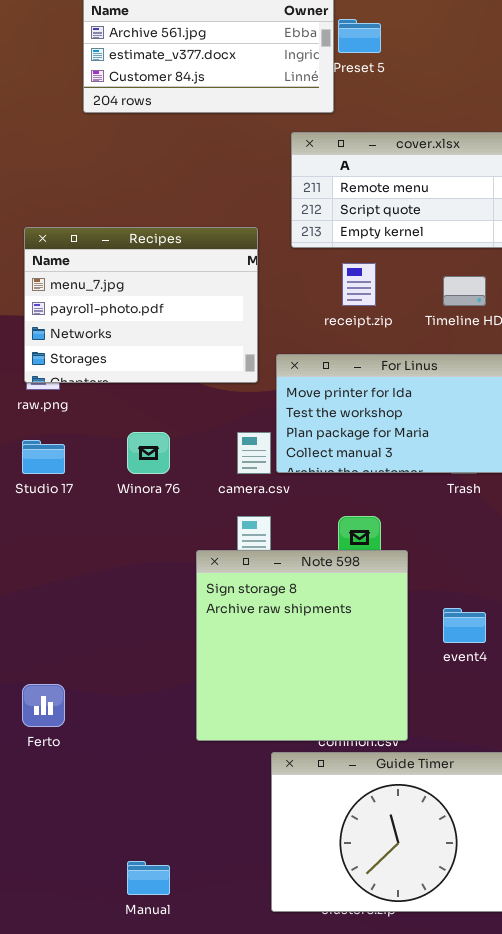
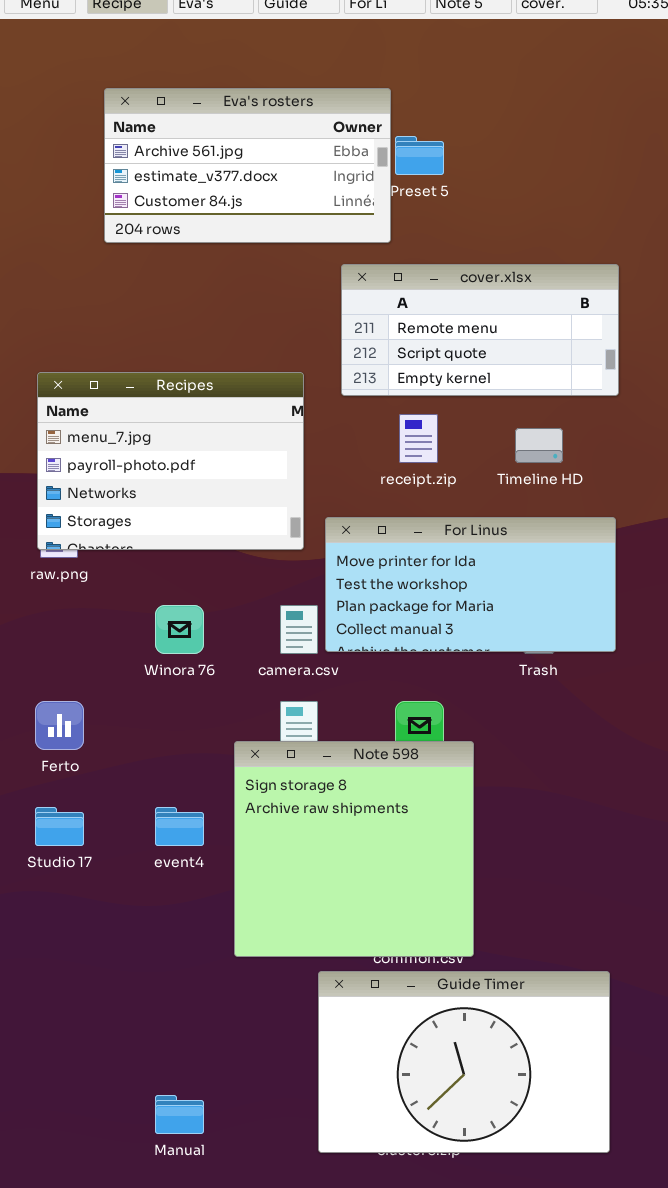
Studio 17: [22,440,65,474] -> [35,807,84,846], moved
event4: [443,608,486,643] -> [155,807,204,846], moved
Ferto: [22,684,65,727] -> [35,701,84,750], moved

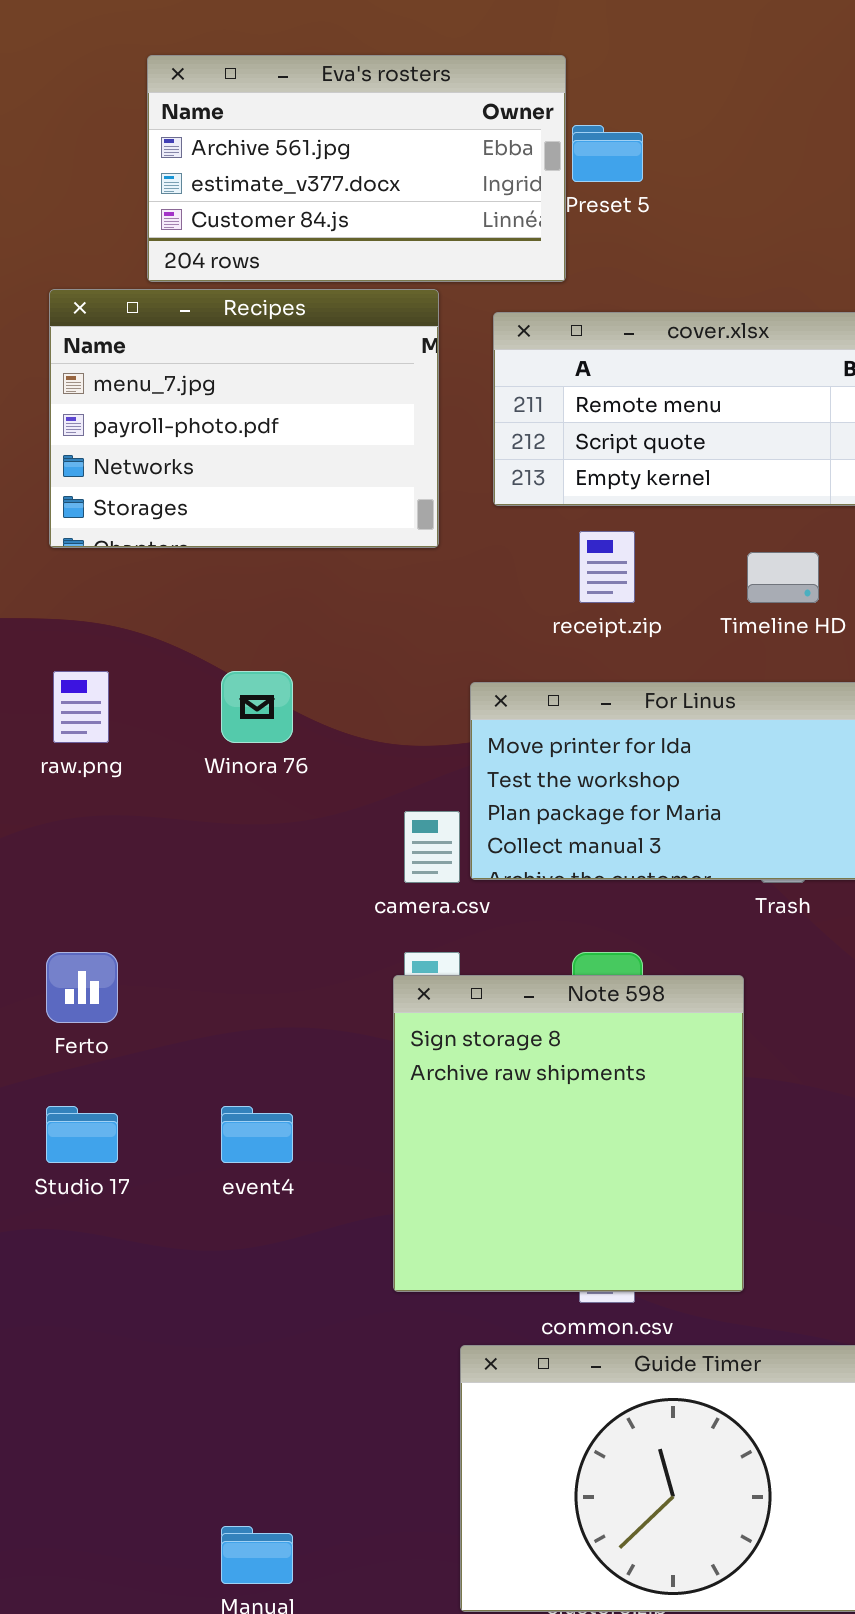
Recipes: [37,372,304,550] -> [49,289,439,548], moved
Winora 76: [155,605,204,654] -> [221,671,293,743], moved
Note 598: [234,741,474,957] -> [393,975,744,1292], moved

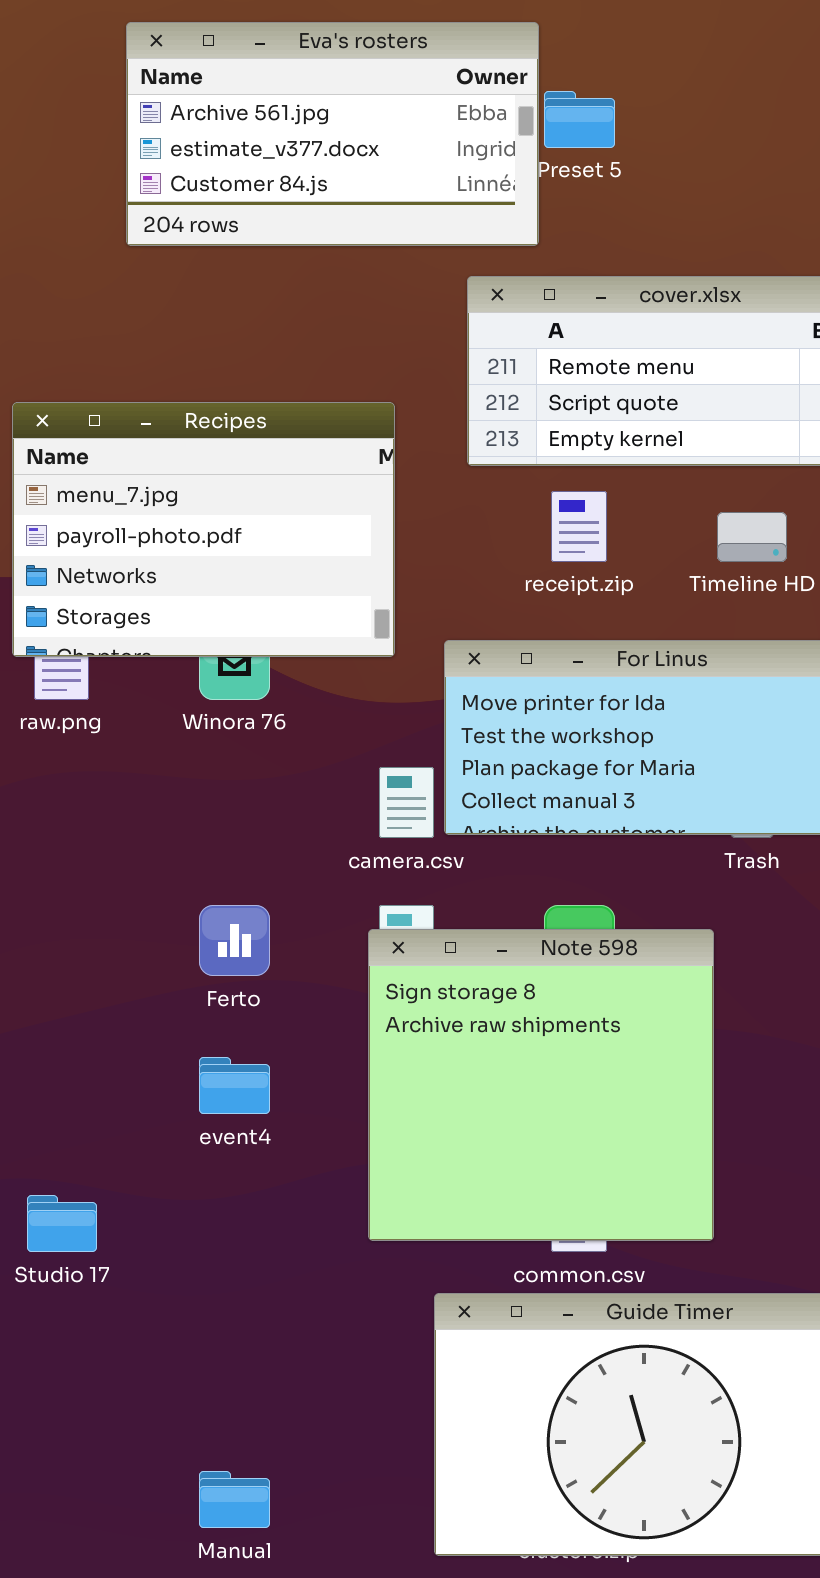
Recipes: [49,289,439,548] -> [12,402,395,657], moved
Ferto: [46,952,118,1023] -> [199,905,270,976], moved
Studio 17: [46,1106,118,1163] -> [27,1195,97,1252], moved

